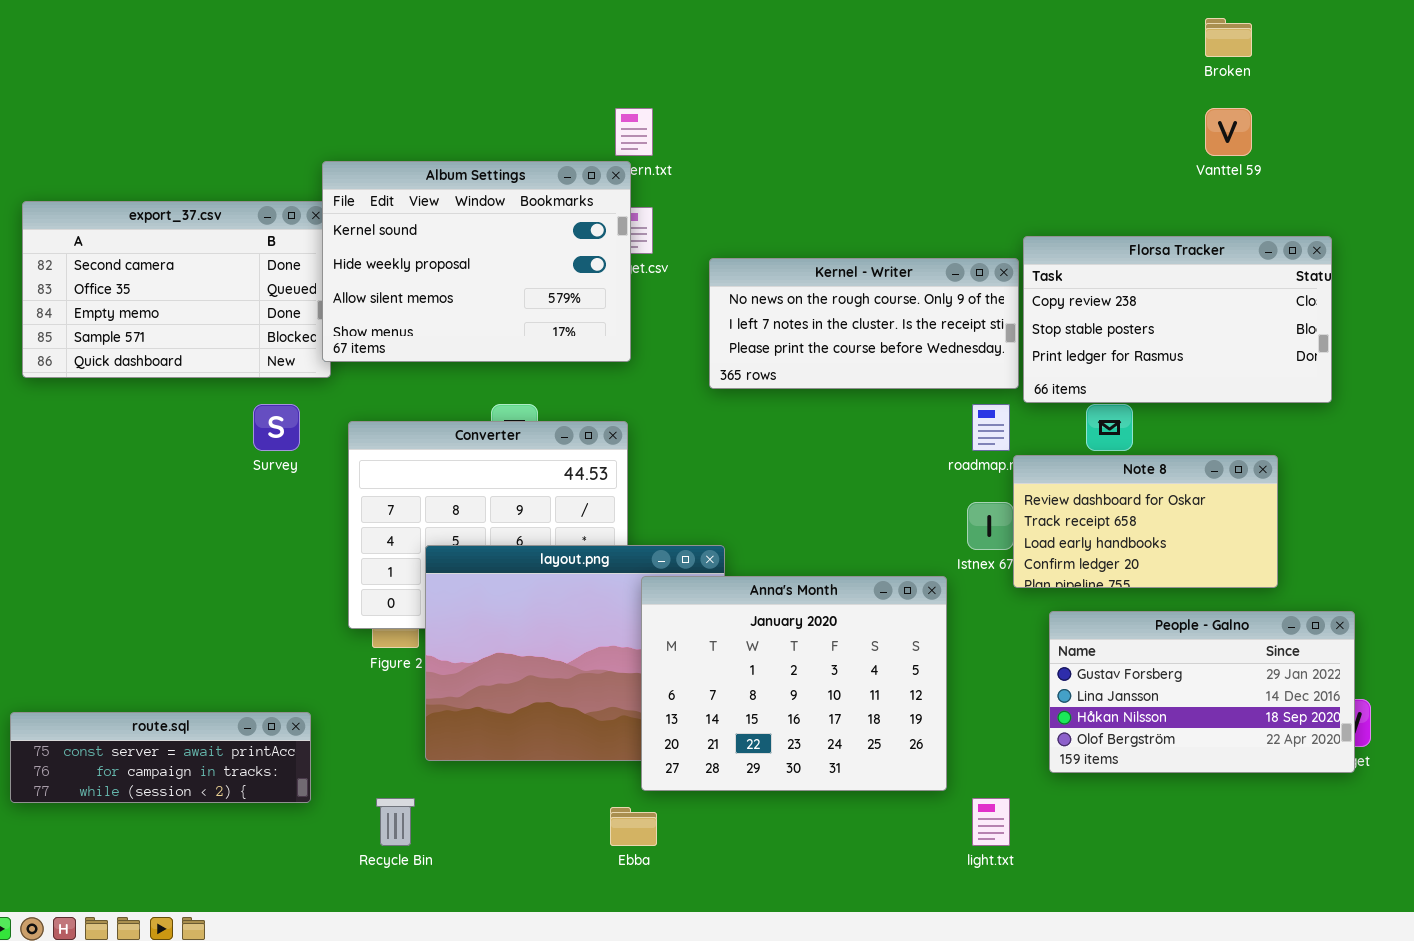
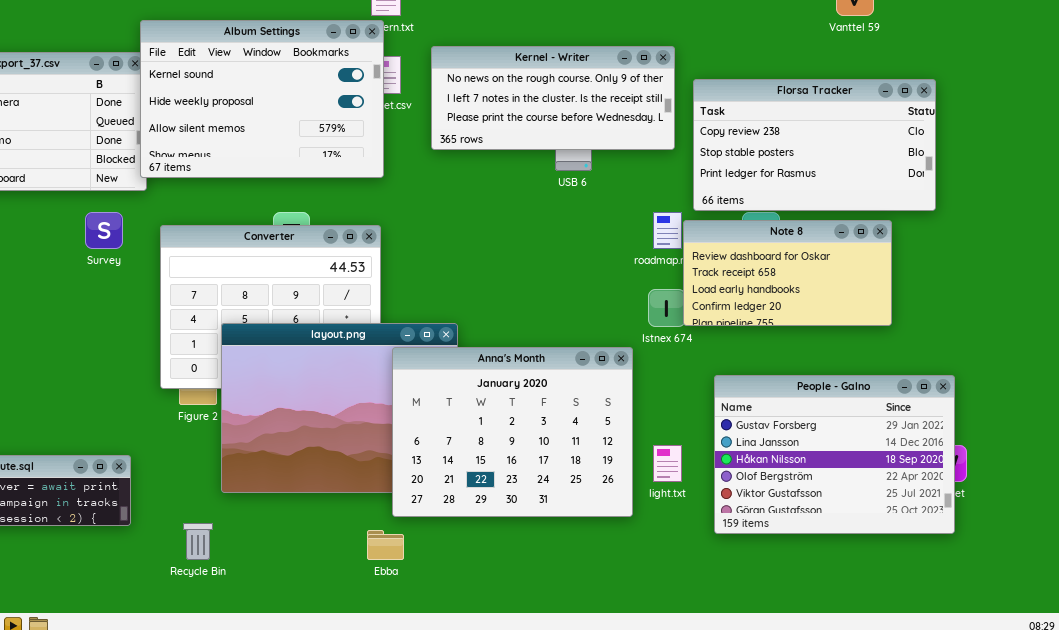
Kernel - Writer: [709,258,1019,389] -> [431,46,675,150], moved
Note 8: [1013,455,1278,588] -> [683,220,892,326], moved
People - Galno: [1049,611,1355,773] -> [714,375,955,534], resized
light.txt: [972,798,1010,846] -> [653,445,682,482], moved

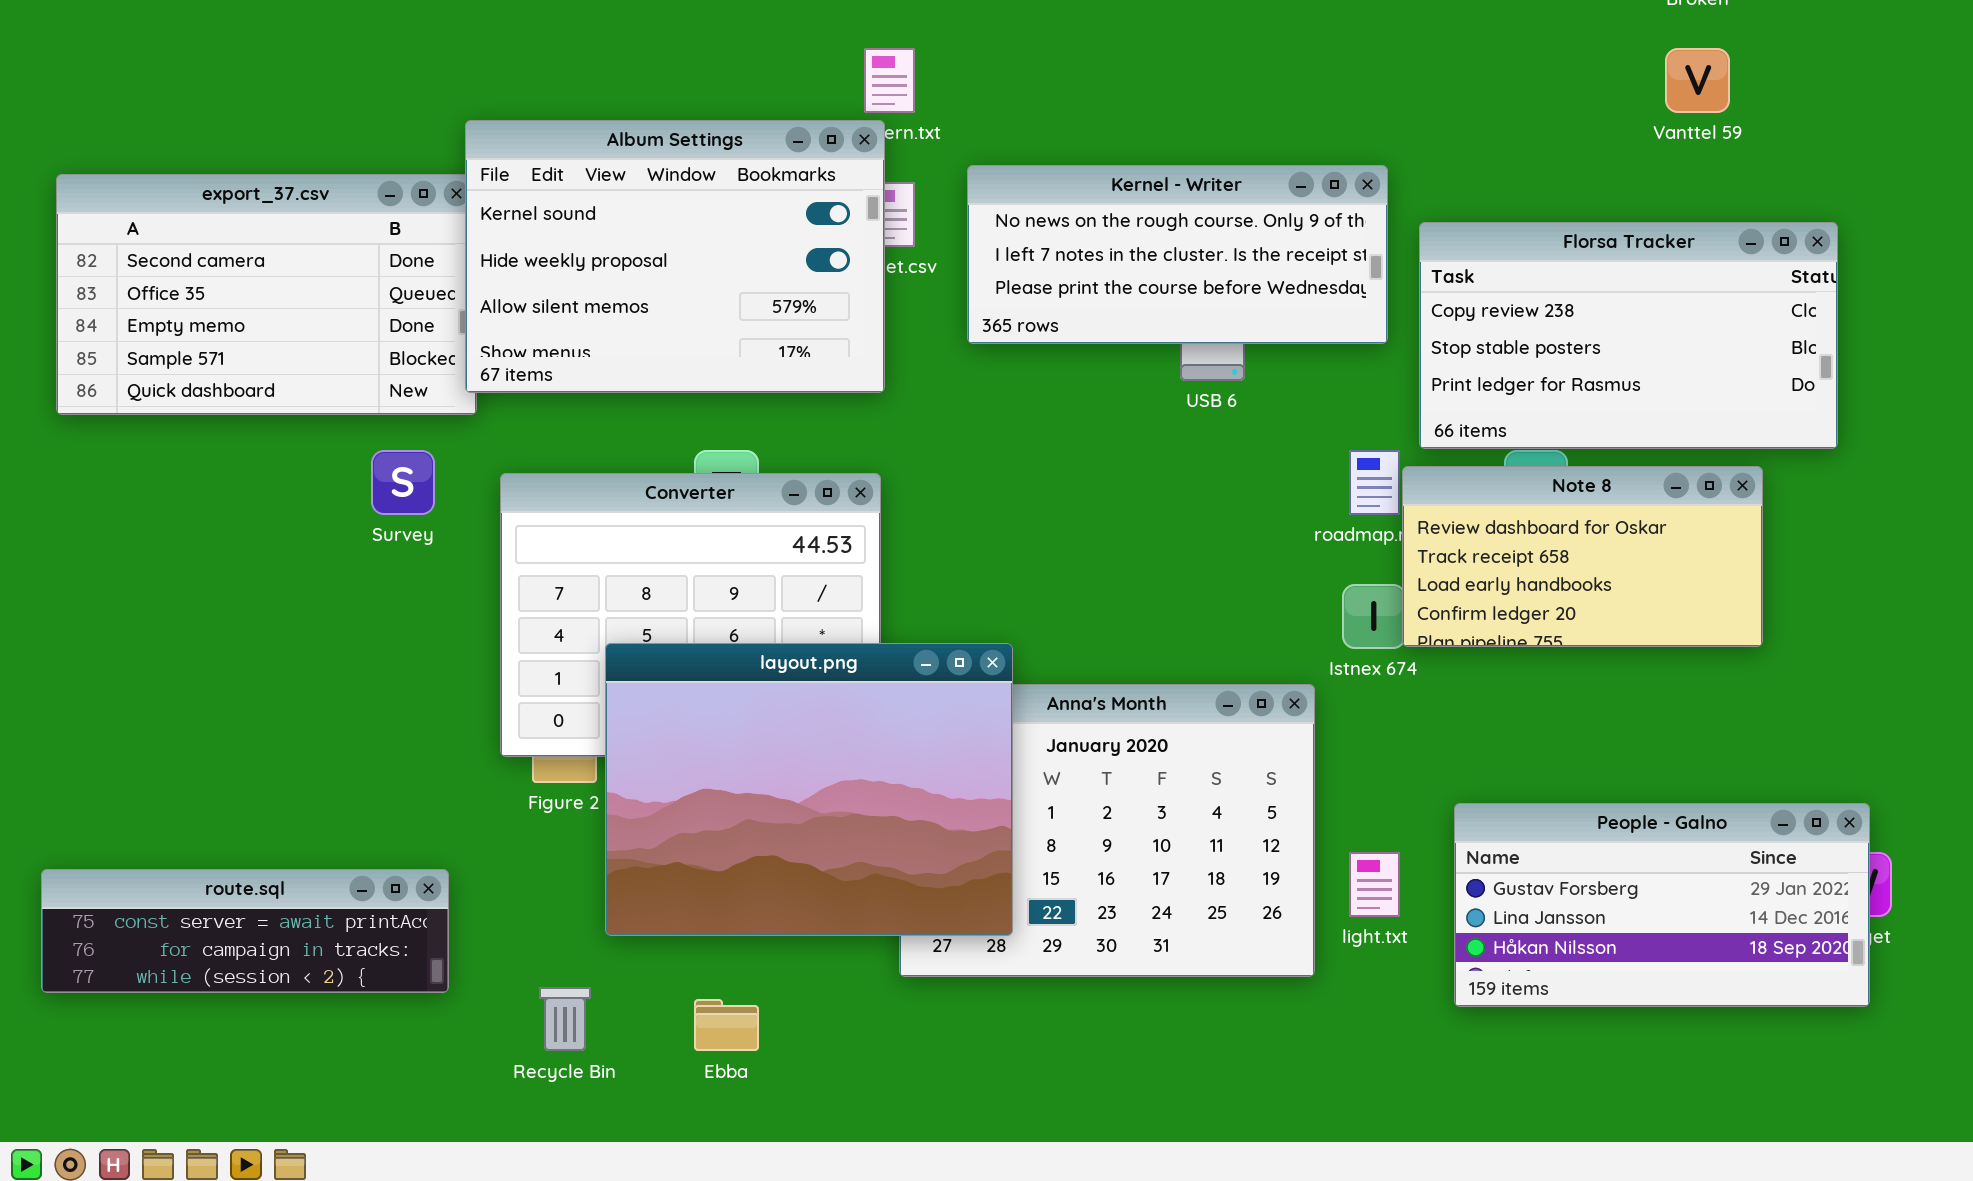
layout.png: [221,323,458,493] -> [605,643,1013,936], raised
People - Galno: [714,375,955,534] -> [1454,803,1870,1007], resized
Ebba: [367,530,404,560] -> [694,999,759,1051], moved

